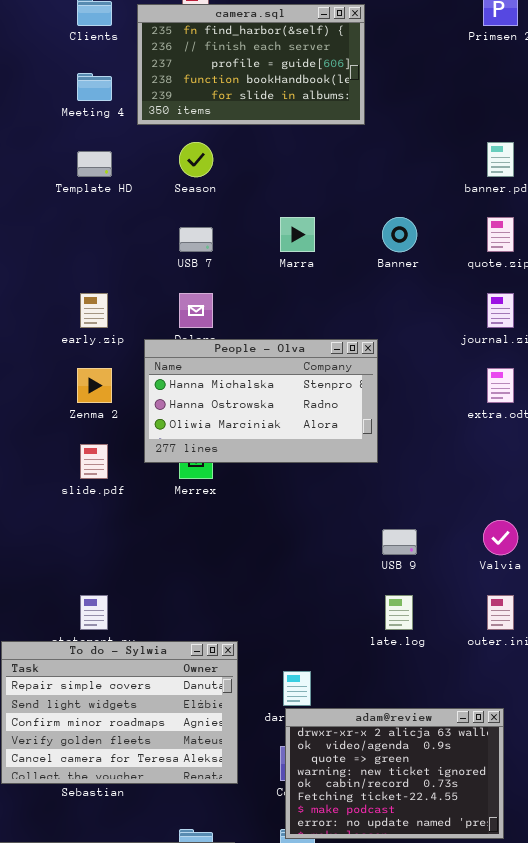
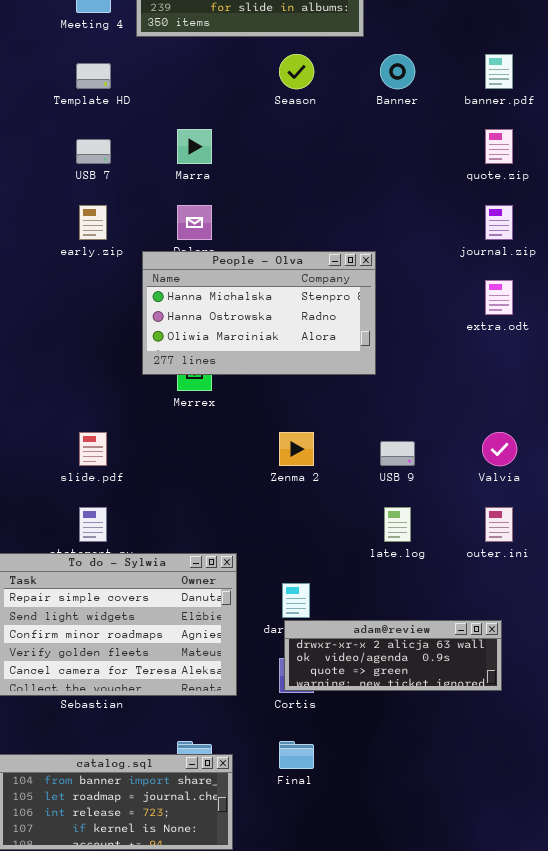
Season: [179,142,213,177] -> [279,54,314,89], moved
Marra: [280,217,315,252] -> [177,129,212,164], moved
Banner: [382,217,417,252] -> [380,54,415,89], moved
USB 7: [179,227,213,252] -> [76,139,111,164], moved
Zenma 2: [77,368,112,403] -> [279,432,314,466], moved
slide.pdf: [80,444,108,479] -> [79,432,107,466], moved
adam@review: [285,708,504,839] -> [284,620,502,691], resized

